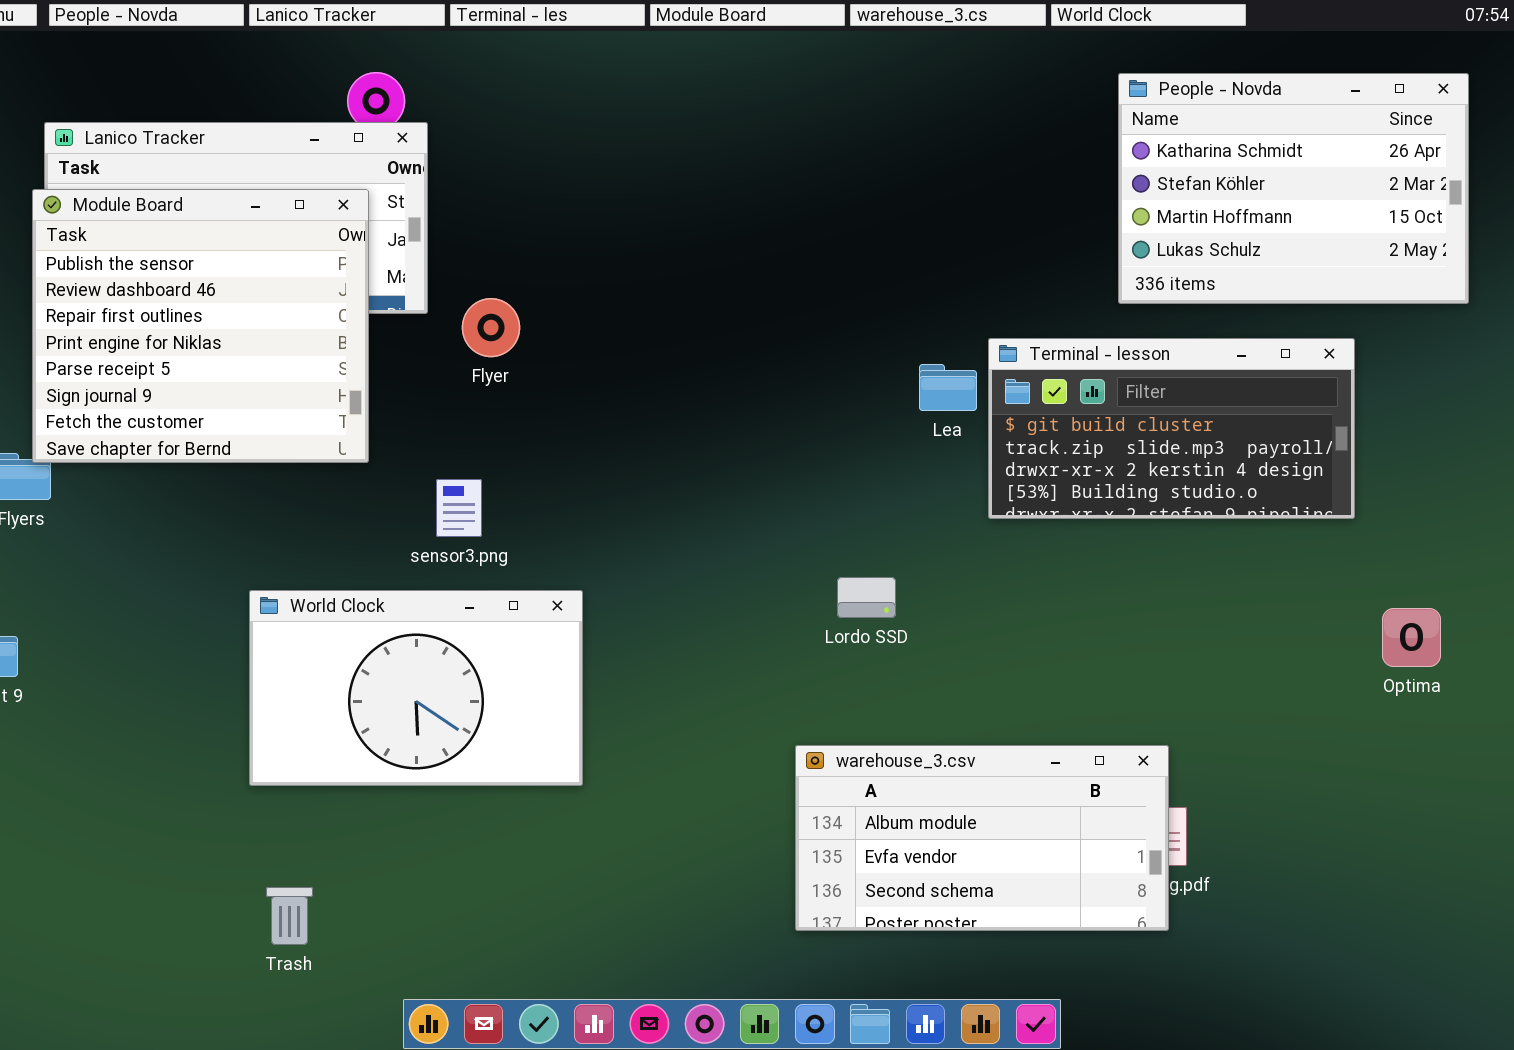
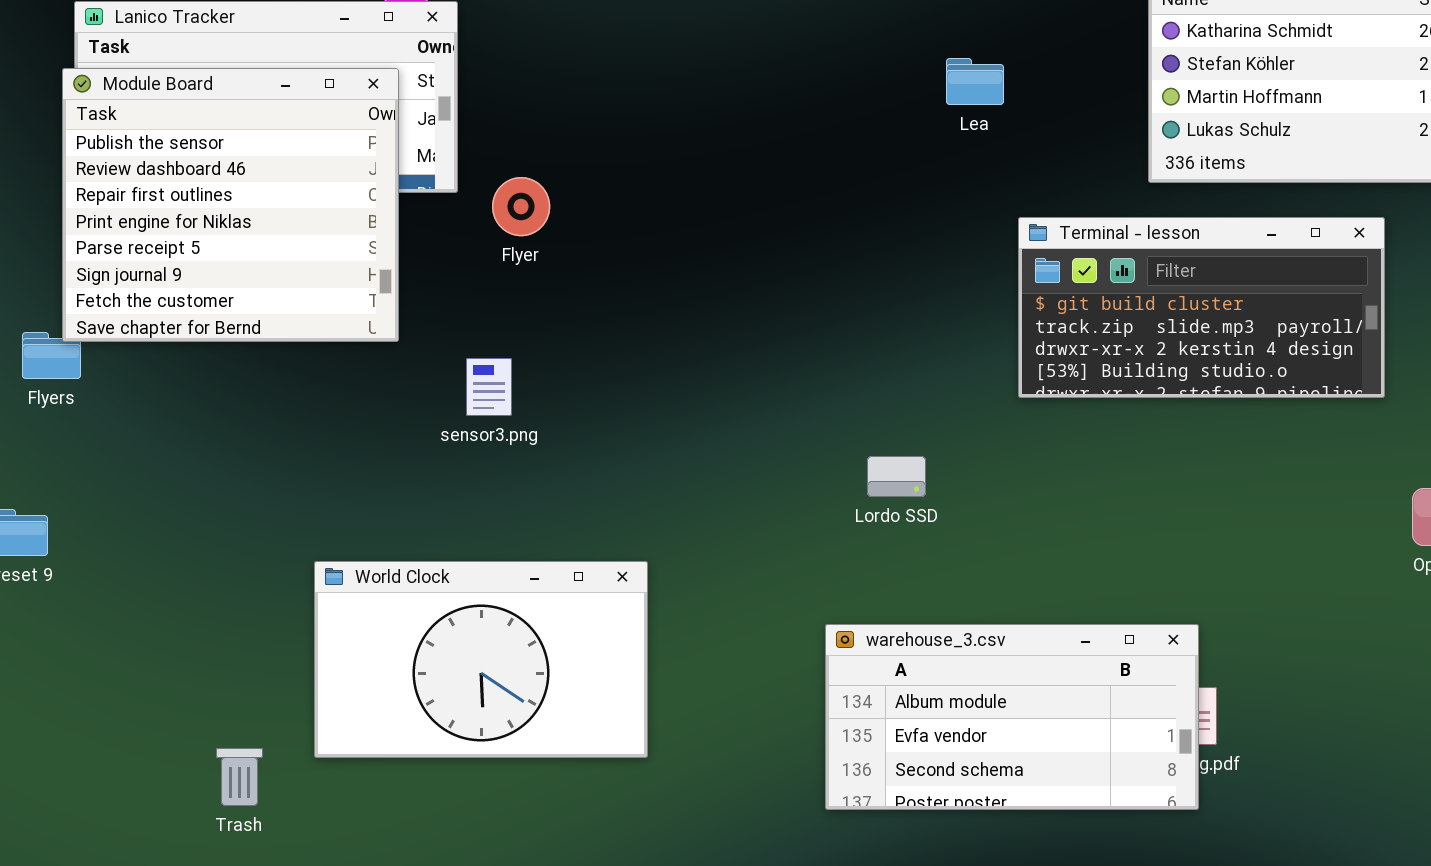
Lea: [919,364,977,411] -> [946,58,1004,105], moved
World Clock: [249,590,583,786] -> [314,561,648,758], moved
Trash: [266,887,313,945] -> [216,748,263,806], moved

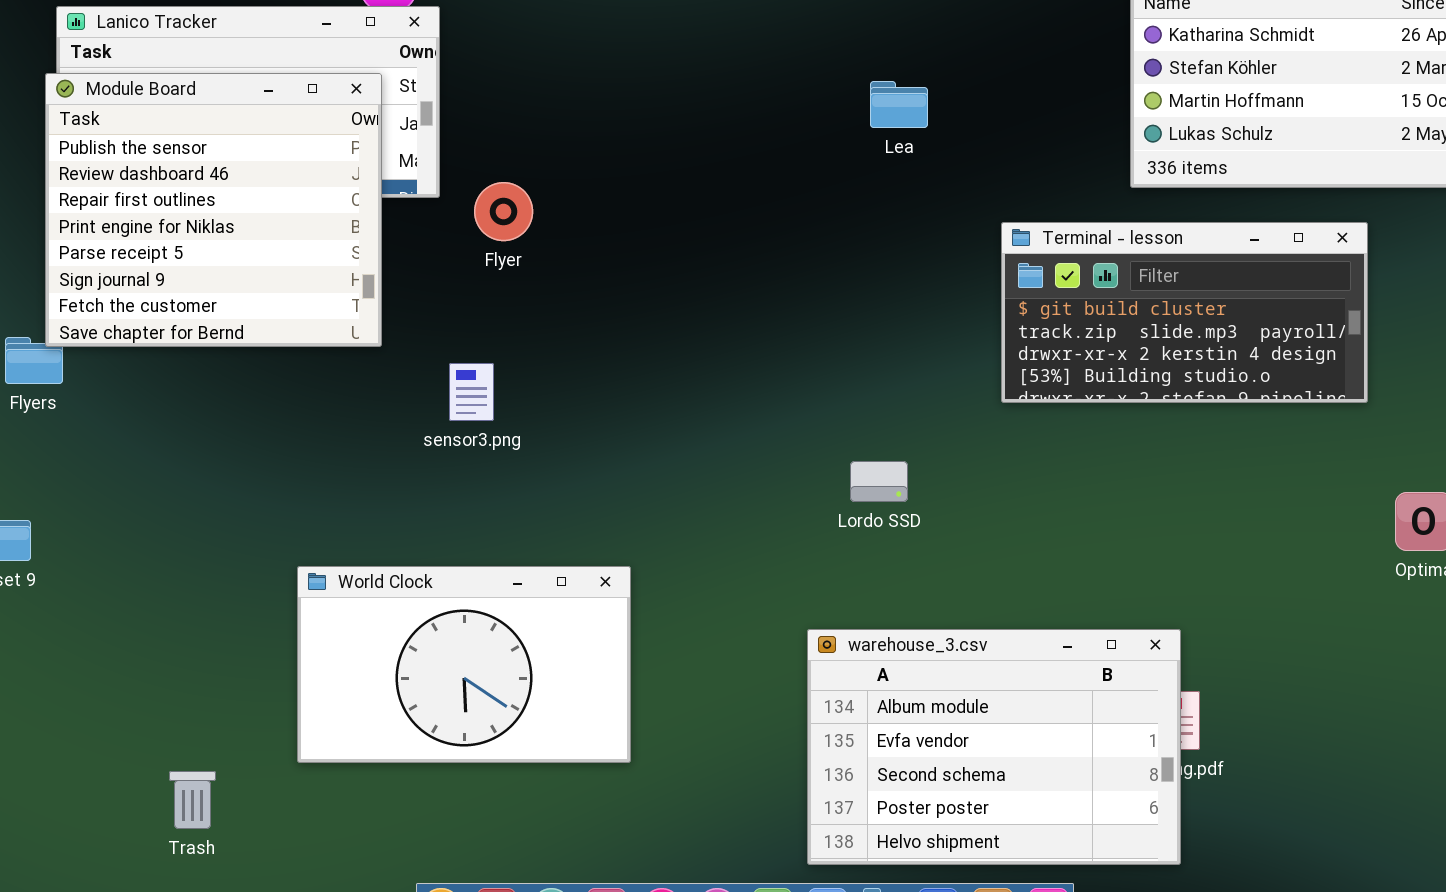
Lea: [946,58,1004,105] -> [870,81,928,128], moved
warehouse_3.csv: [825,624,1199,810] -> [807,629,1181,865], resized
Trash: [216,748,263,806] -> [169,771,216,829], moved

